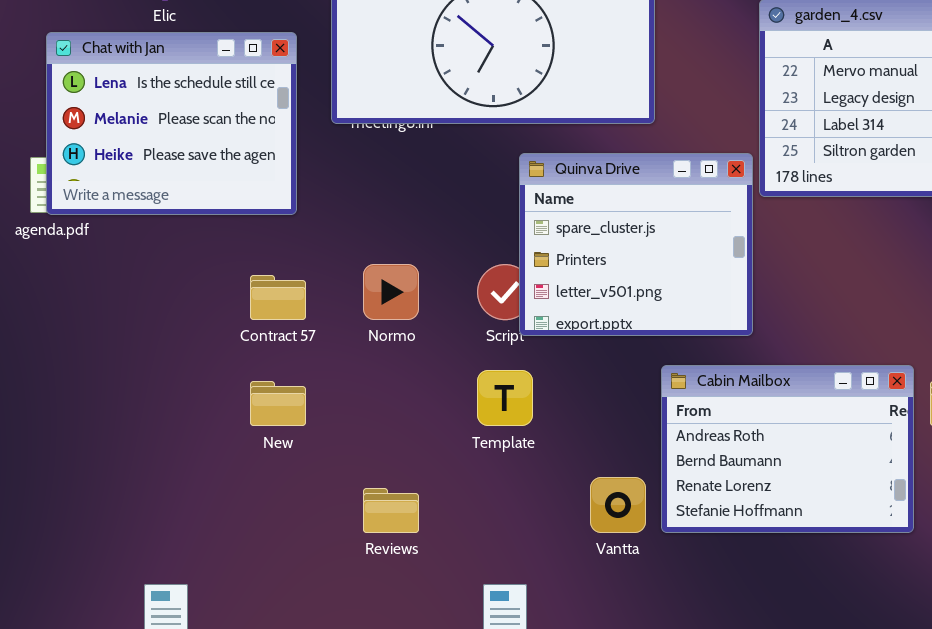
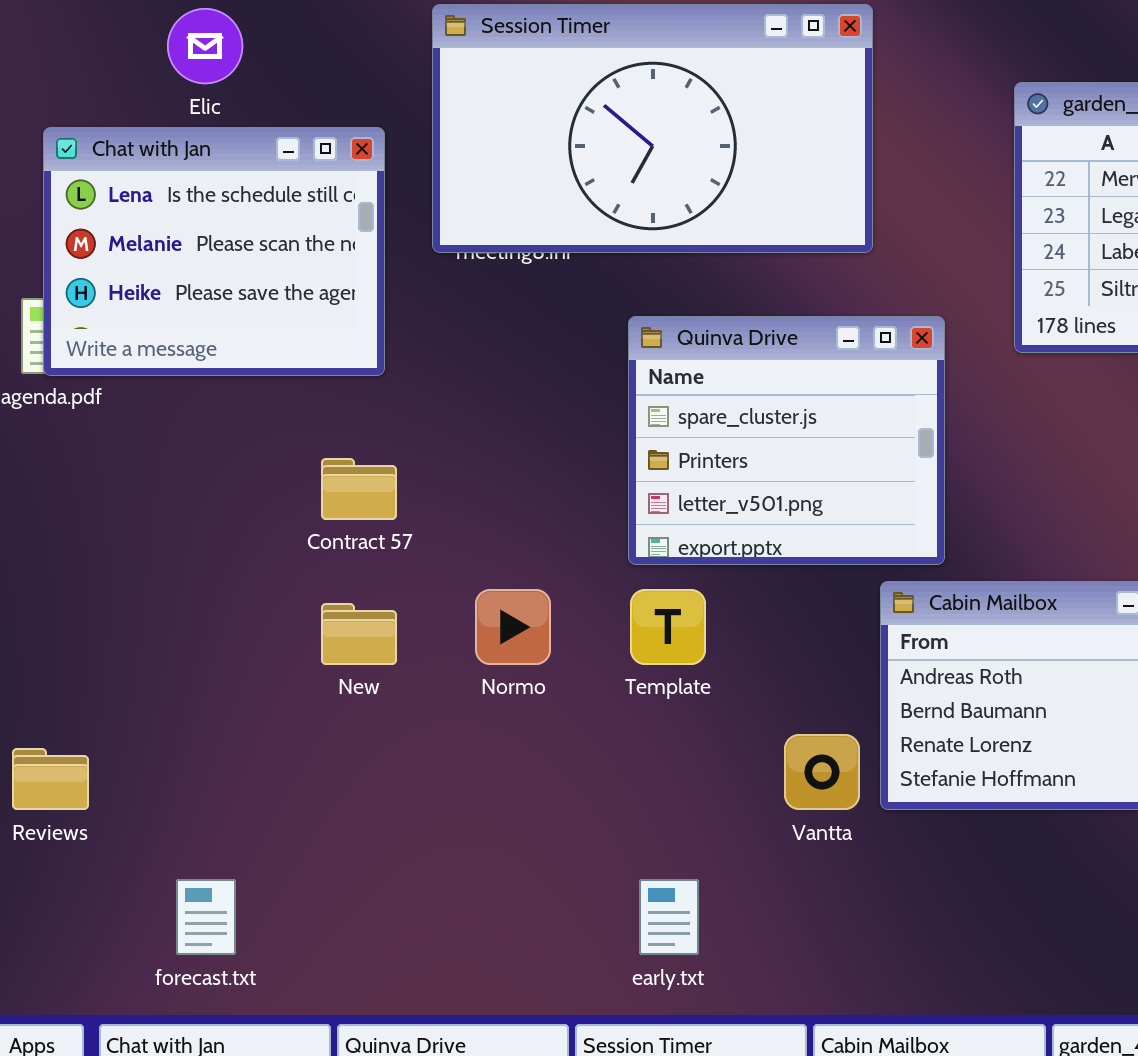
Quinva Drive: [519,153,753,336] -> [628,316,945,565], moved
Normo: [363,264,419,320] -> [475,589,551,665], moved
Reviews: [363,488,419,533] -> [12,748,89,810], moved

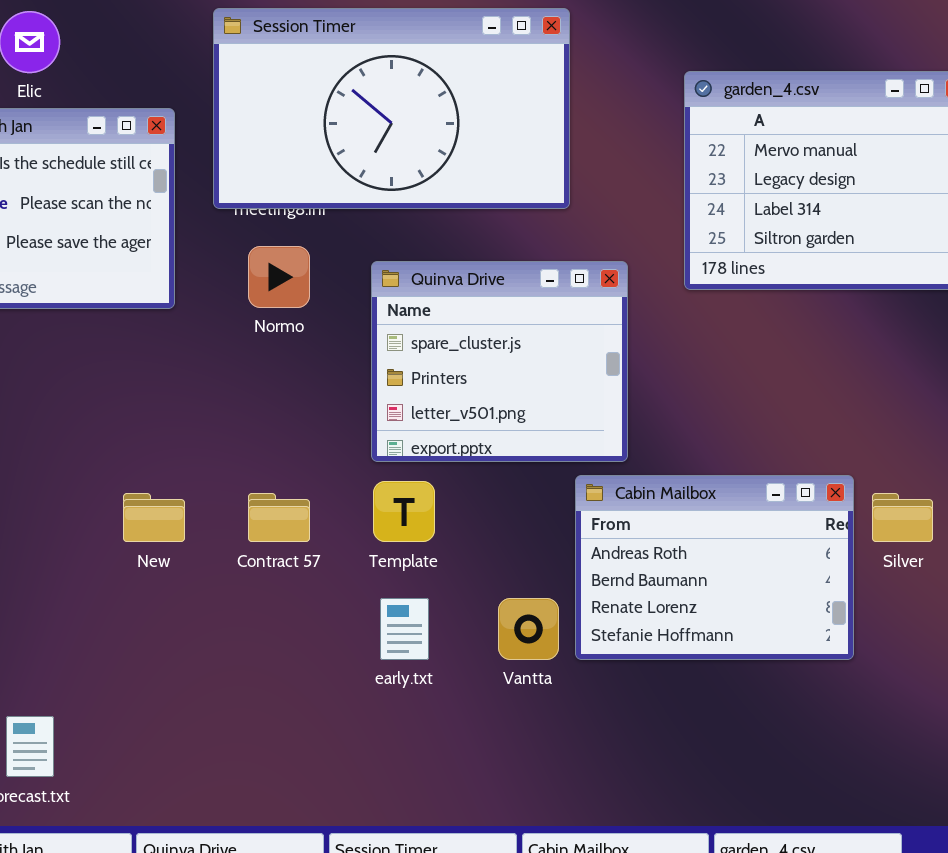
Contract 57: [321,458,397,520] -> [248,493,310,542], moved
Normo: [475,589,551,665] -> [248,246,310,308], moved
early.txt: [639,879,699,955] -> [380,598,429,660], moved

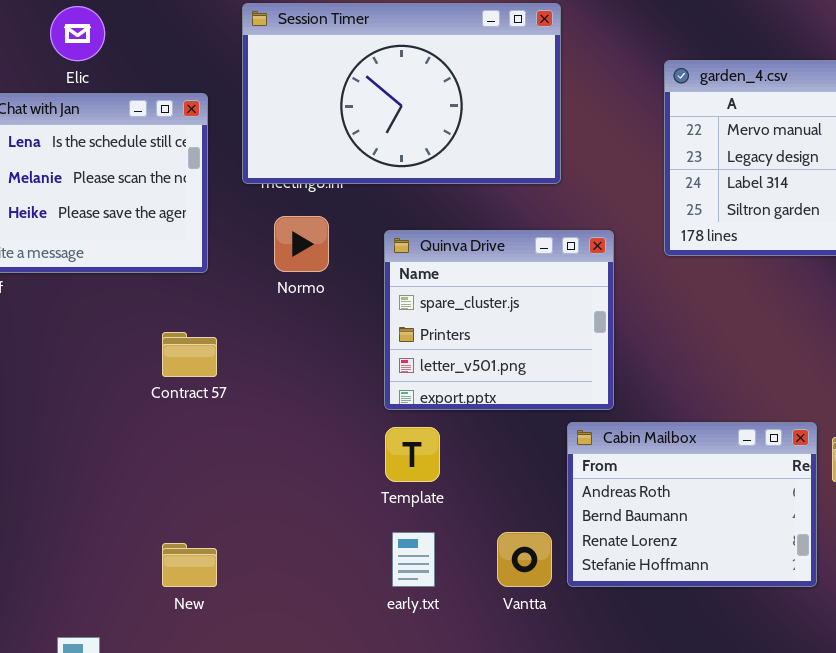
New: [123,493,185,542] -> [162,543,217,587], moved
Contract 57: [248,493,310,542] -> [162,332,217,377], moved

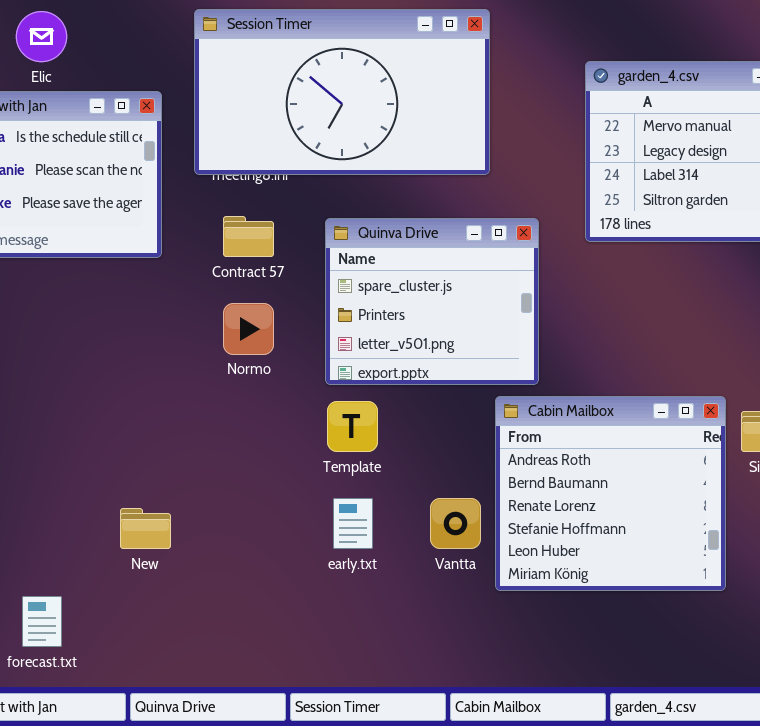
Normo: [274,216,329,272] -> [223,303,274,355], moved
Contract 57: [162,332,217,377] -> [223,216,274,257], moved
Cabin Mailbox: [567,422,817,587] -> [495,396,726,591], resized

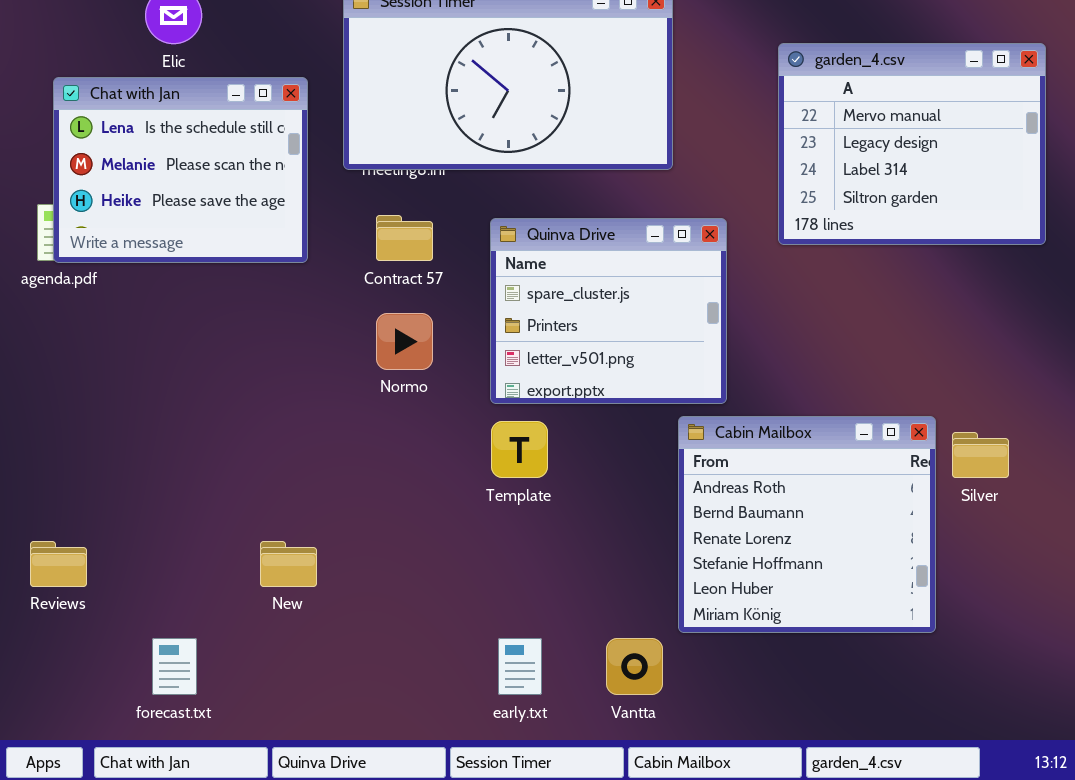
early.txt: [333,498,373,549] -> [498,638,542,695], moved
Vantta: [430,498,481,549] -> [606,638,663,695], moved

